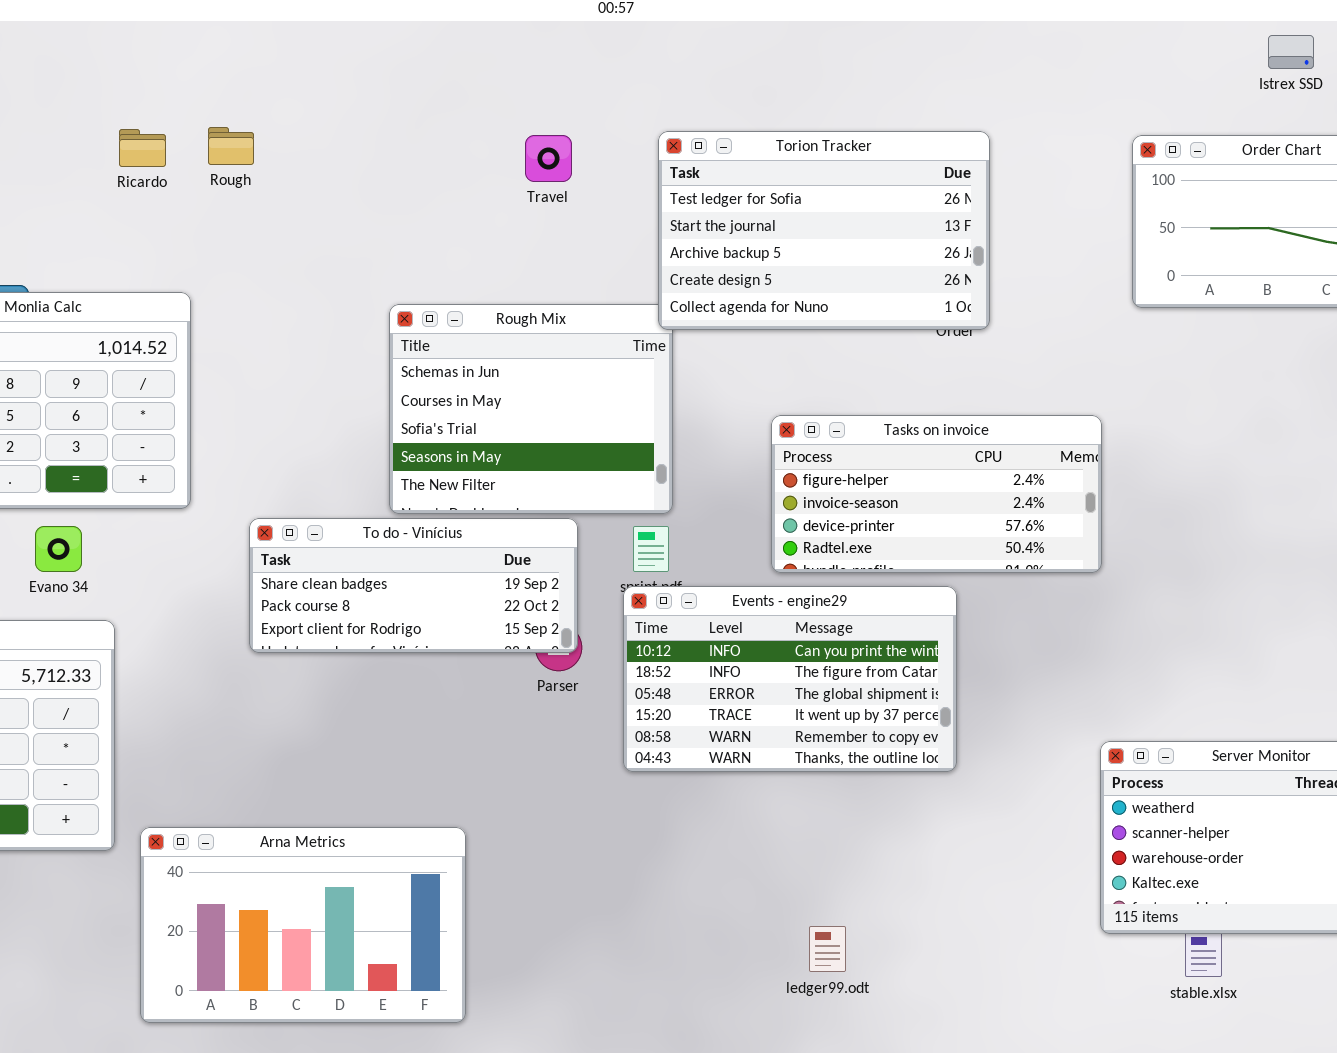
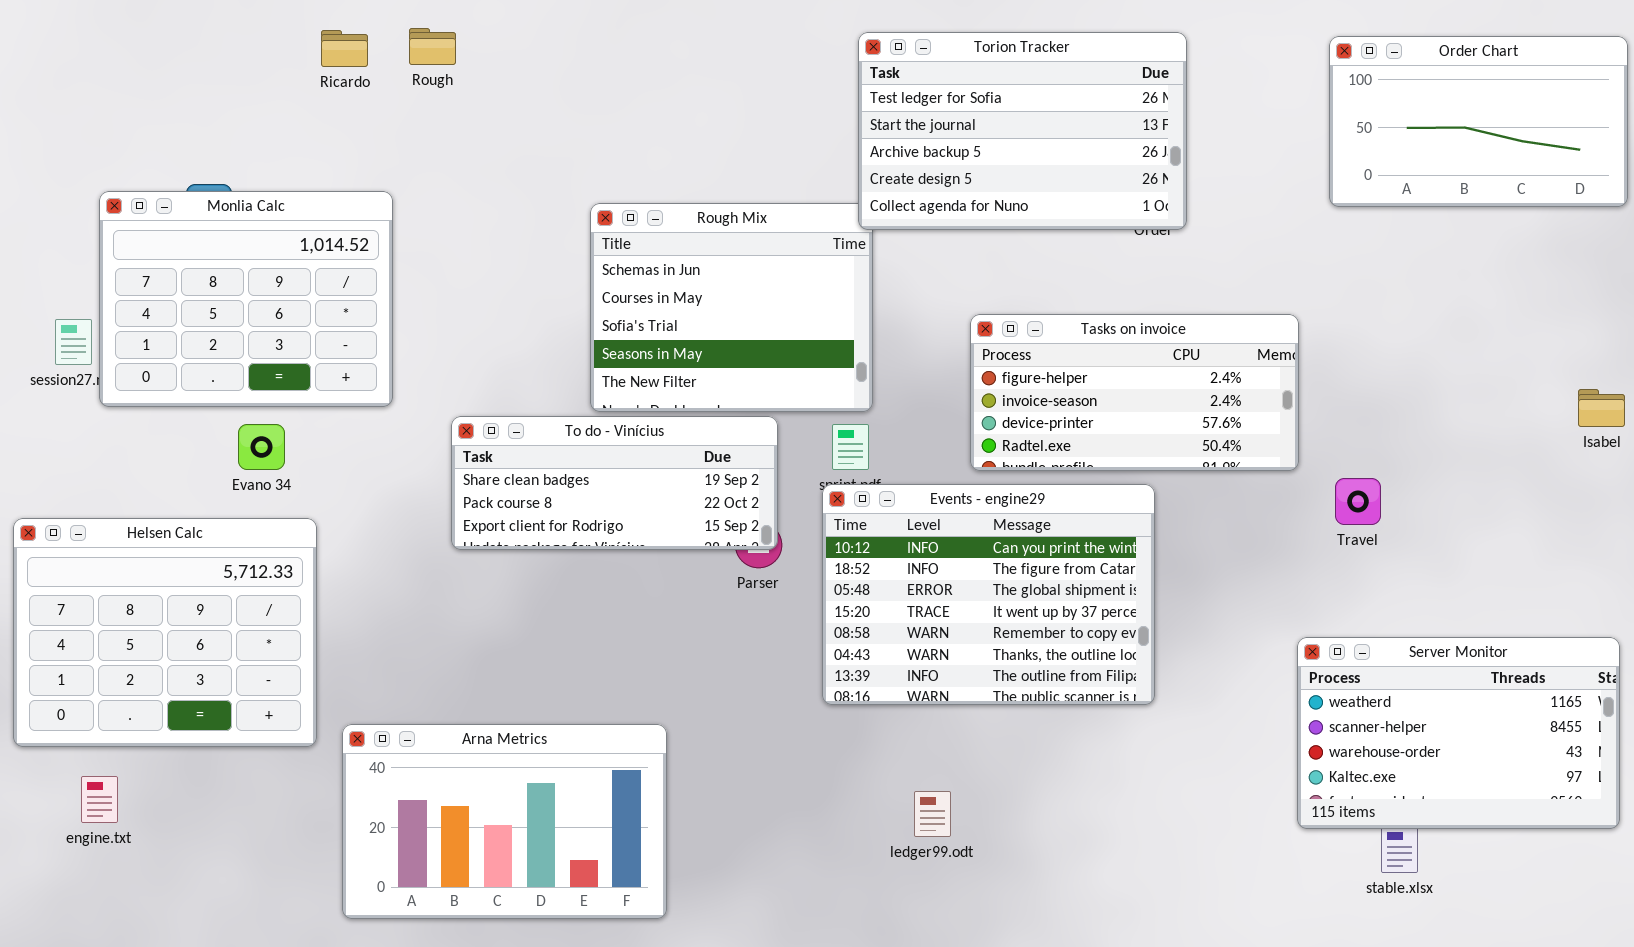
Travel: [525,135,572,182] -> [1335,478,1381,525], moved
Events - engine29: [623,586,957,772] -> [822,484,1155,705], resized
ledger99.odt: [809,926,846,972] -> [914,791,951,837], moved

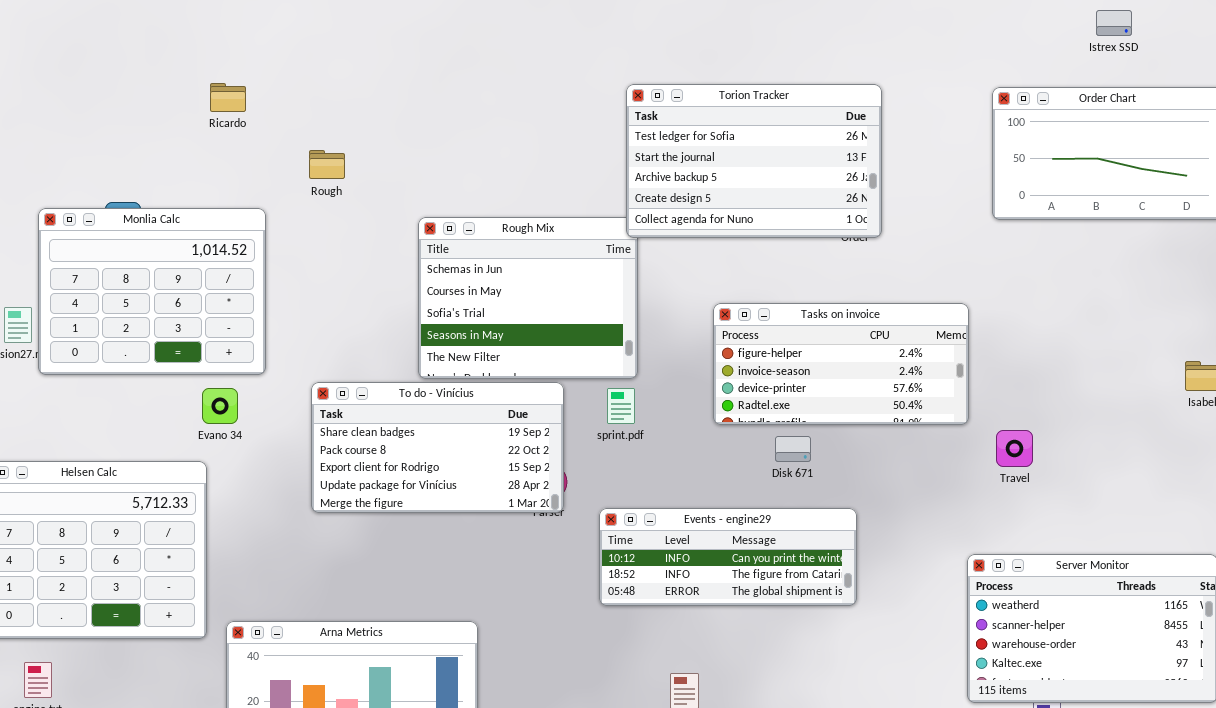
Rough: [409,28,456,65] -> [309,150,345,179], moved
To do - Vinícius: [451,416,778,550] -> [311,382,564,513], resized
Evano 34: [238,424,285,470] -> [202,388,238,424], moved
Events - engine29: [822,484,1155,705] -> [599,508,857,606], resized

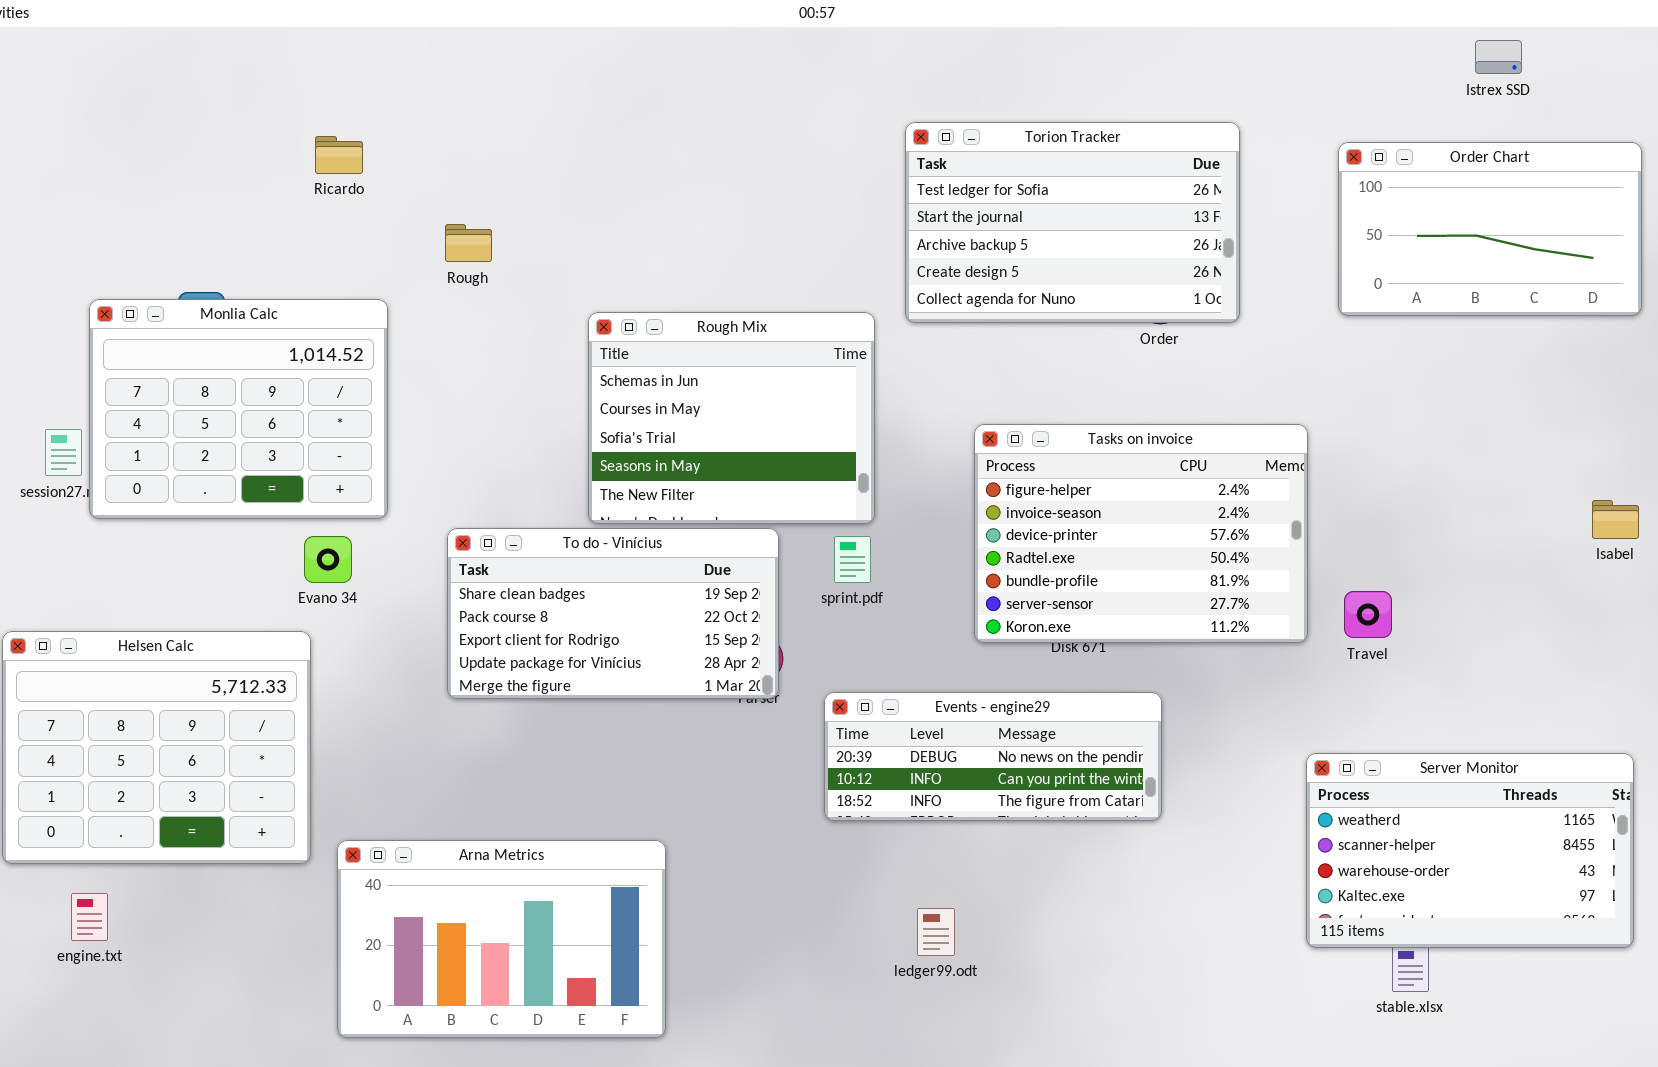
Torion Tracker: [626,84,882,238] -> [905,122,1240,323], moved
Tasks on invoice: [713,303,969,425] -> [974,424,1308,643], resized
Events - engine29: [599,508,857,606] -> [824,692,1162,821], scrolled up 1 row

